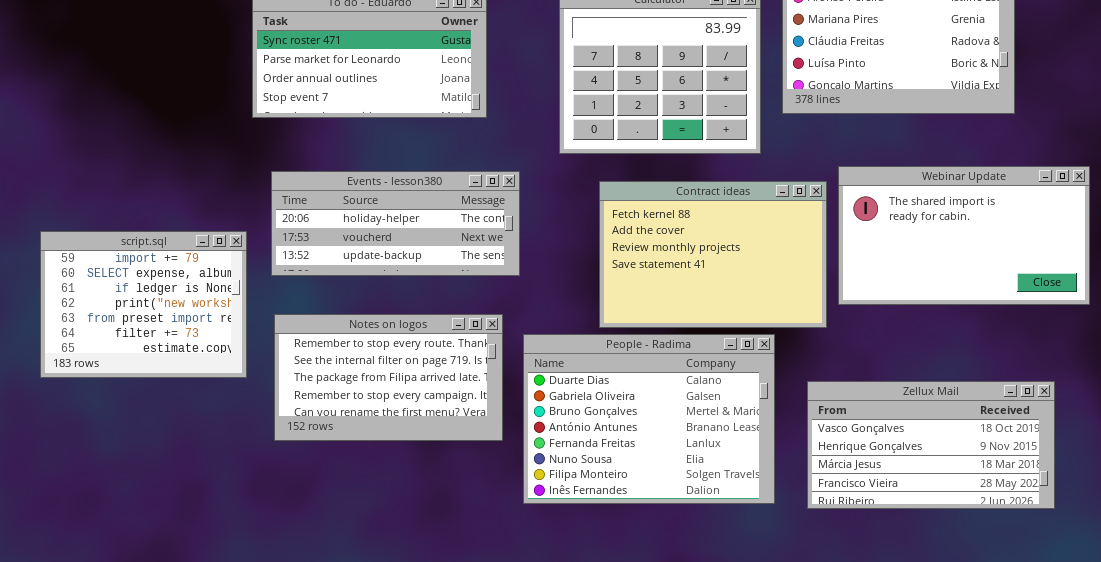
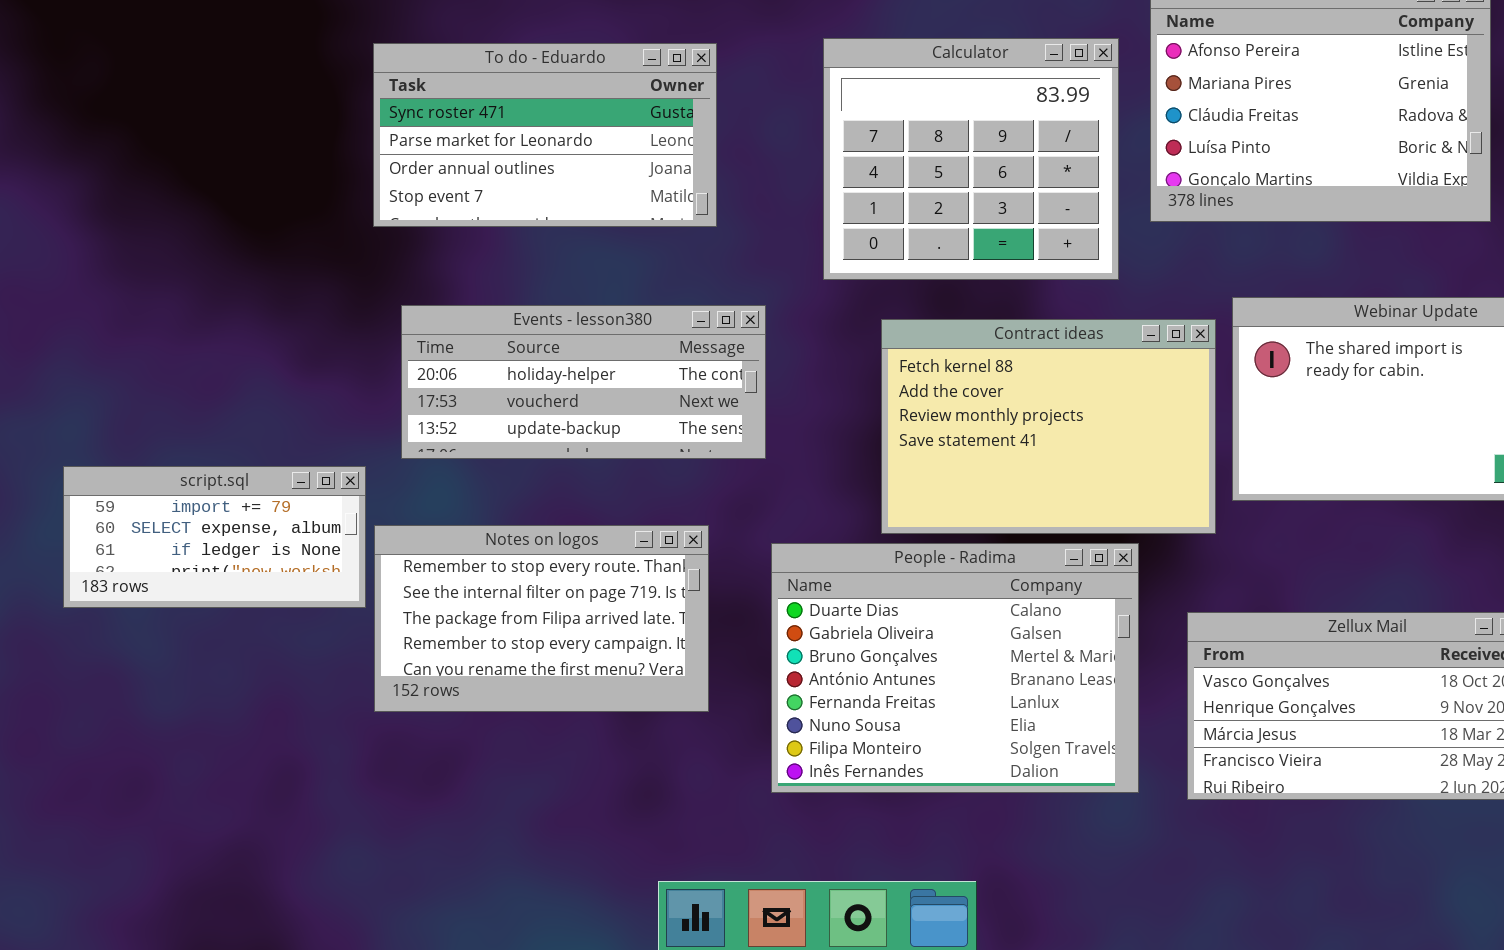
script.sql: [40,231,247,378] -> [63,466,366,608], resized
Notes on logos: [274,314,503,441] -> [374,525,709,712], moved

